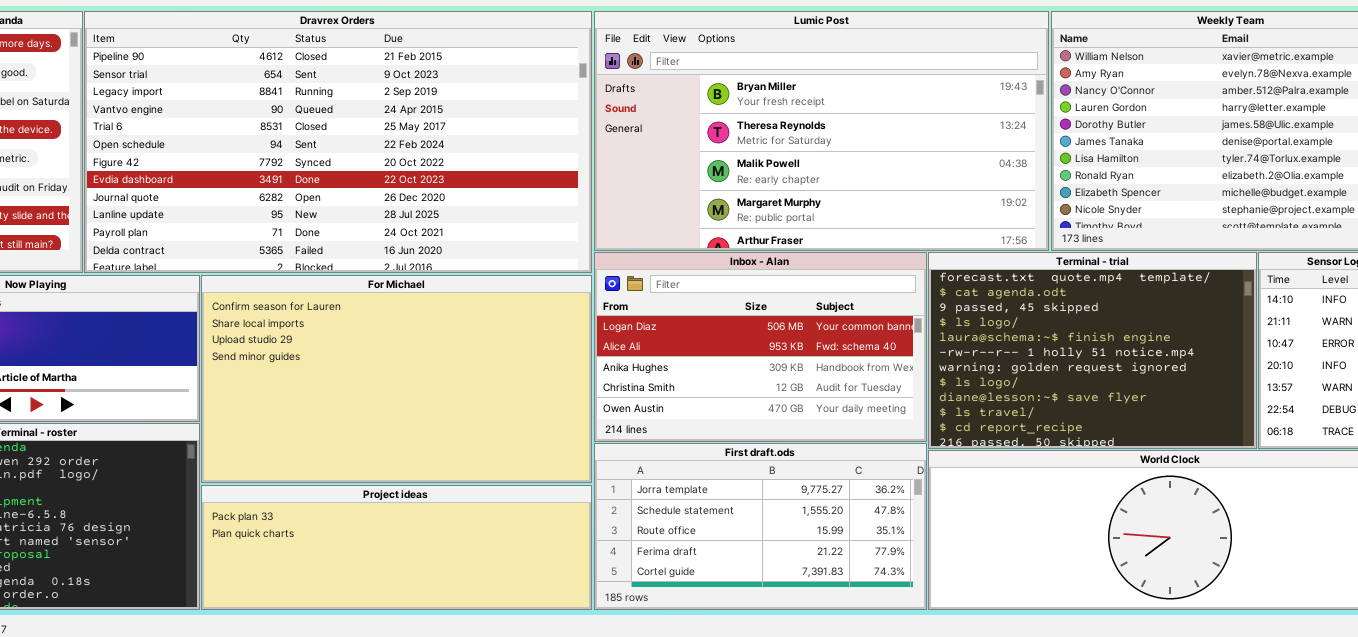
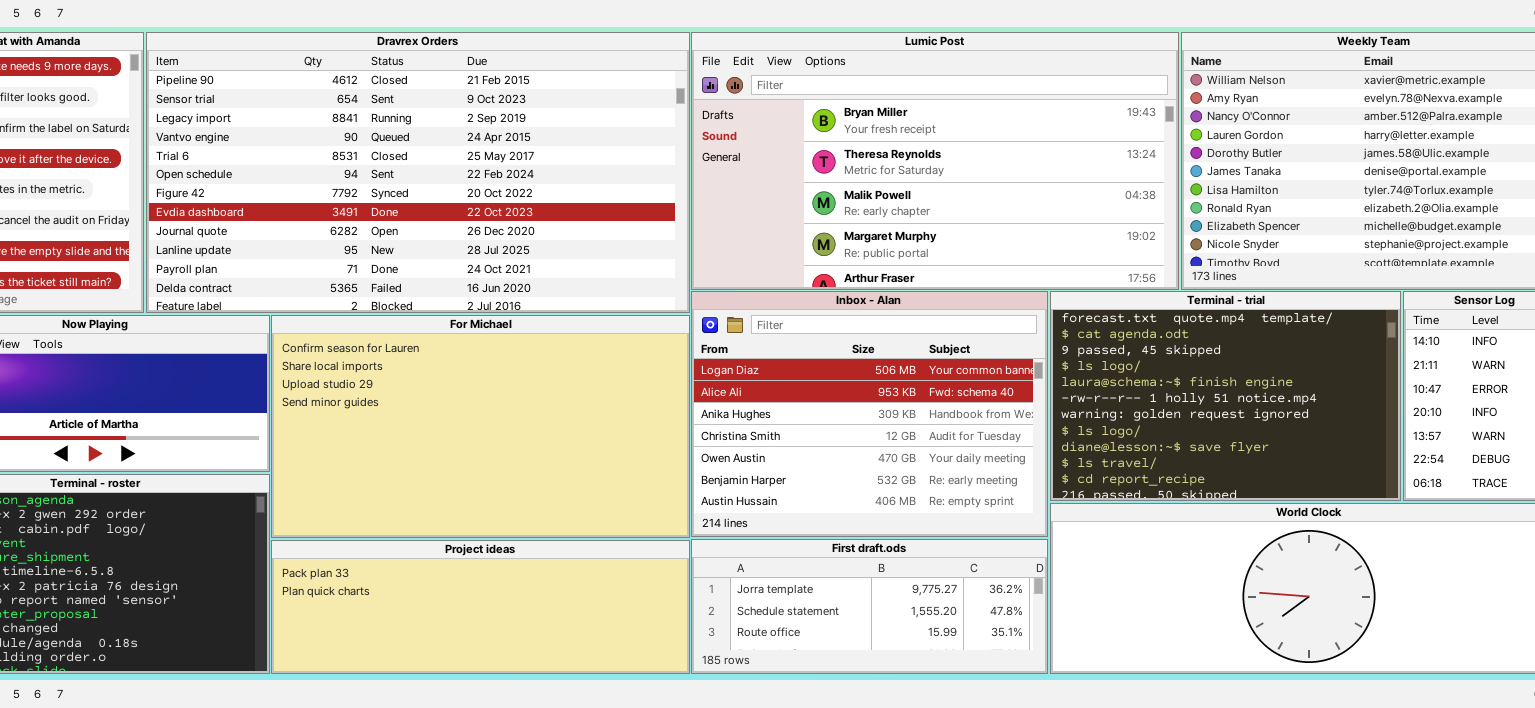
Inbox - Alan: [594,252,927,442] -> [691,291,1048,537], resized
First draft.ods: [594,443,927,610] -> [691,539,1048,674], resized

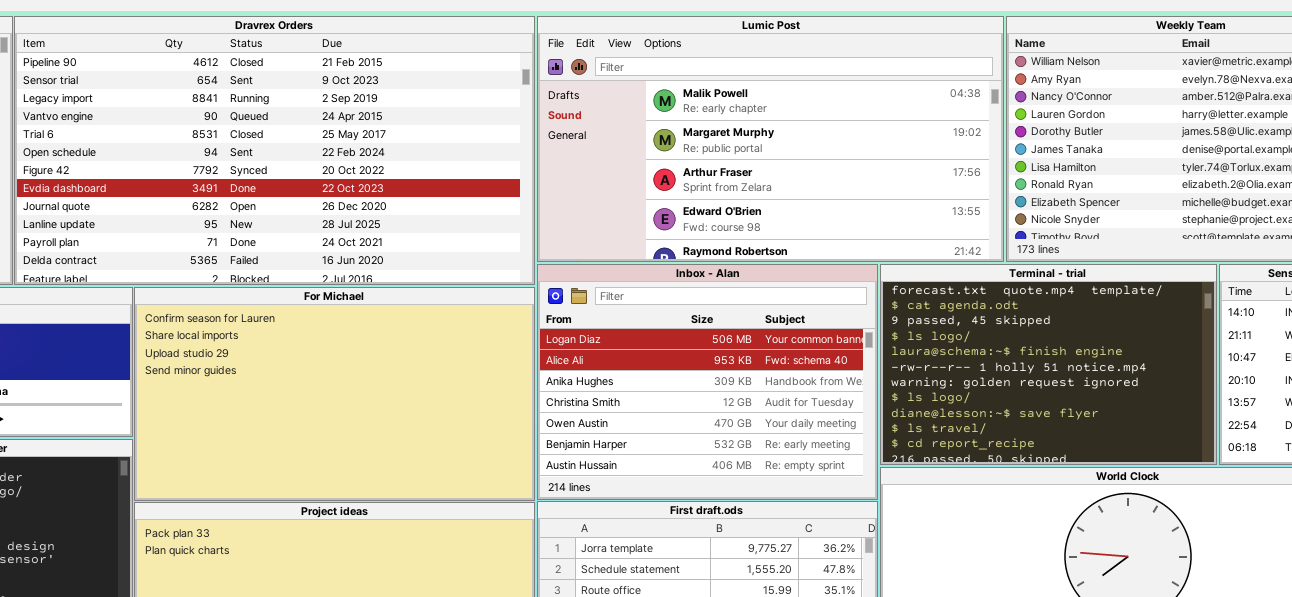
Lumic Post: [691,32,1179,290] -> [537,16,1004,262], scrolled down 2 rows

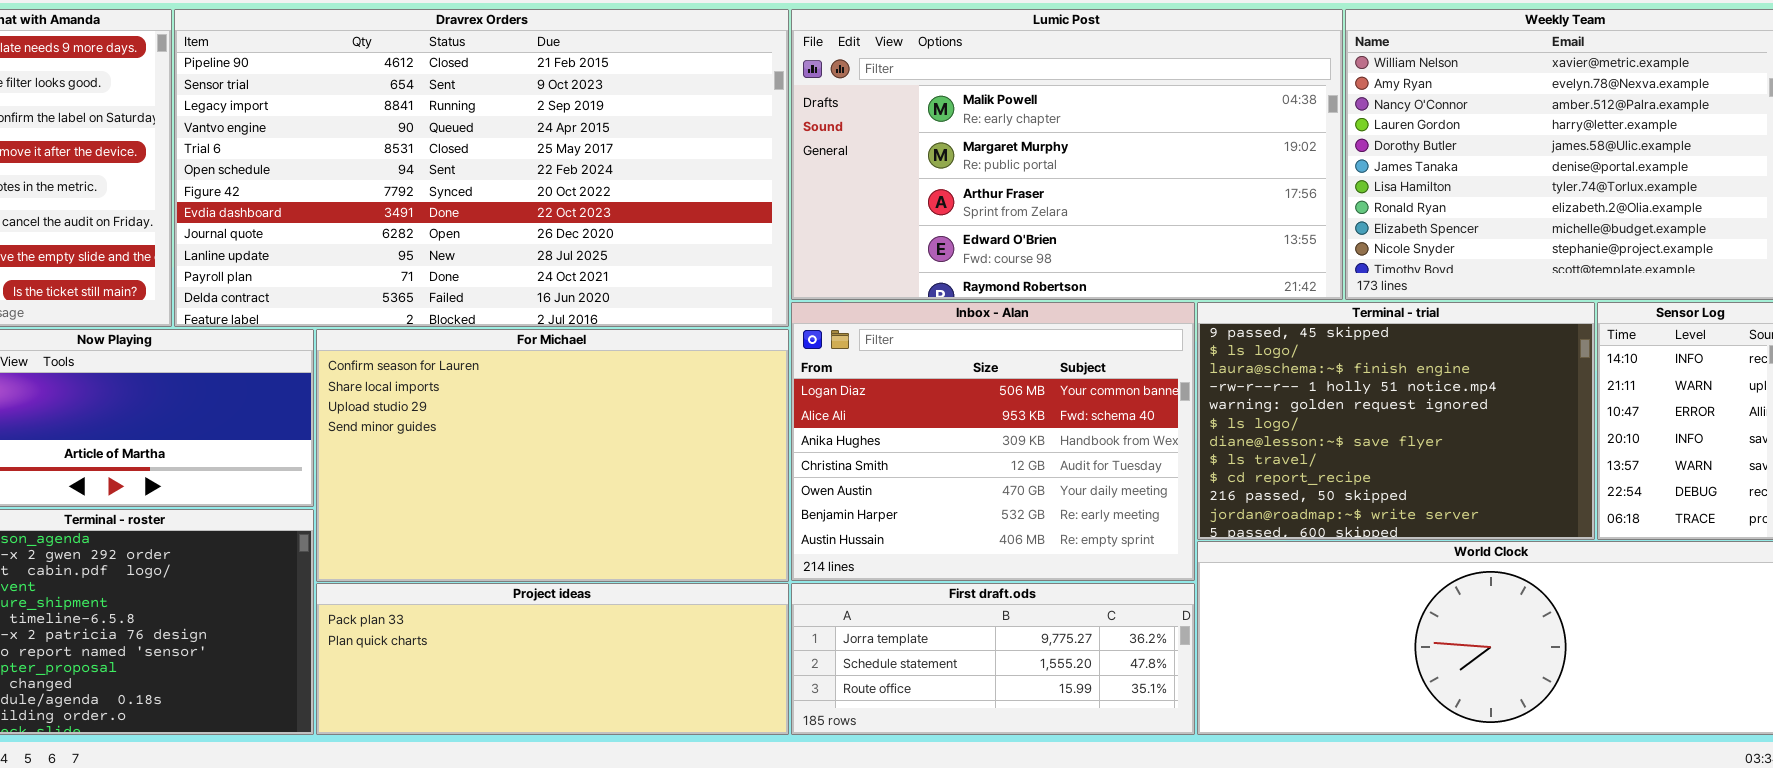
Terminal - trial: [880,264,1217,465] -> [1197,302,1595,540], scrolled down 2 rows

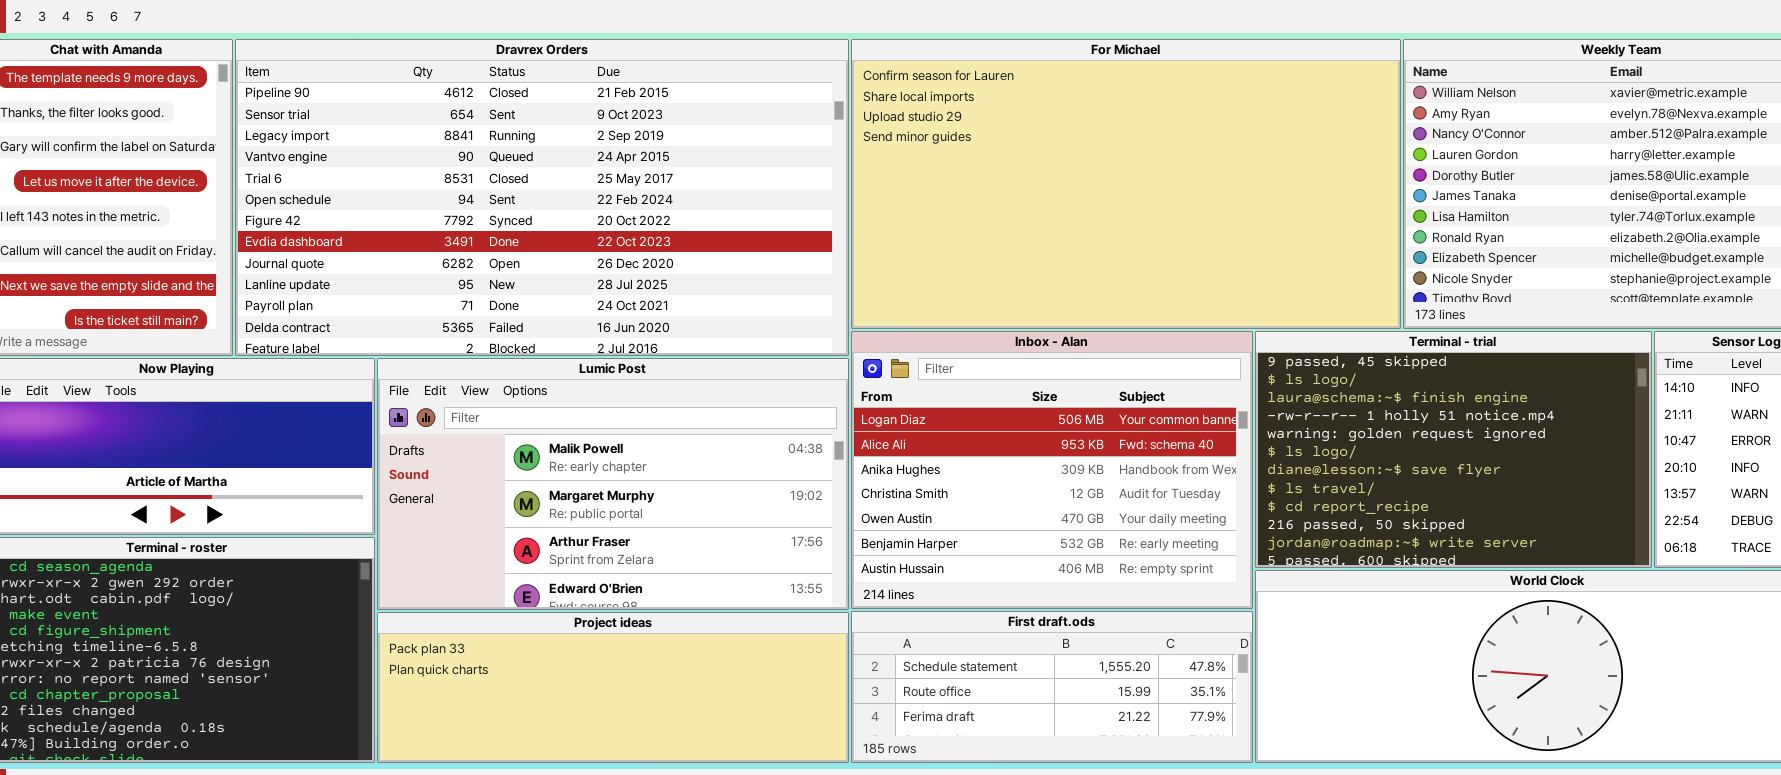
Lumic Post: [791,9,1343,300] -> [377,358,849,610], moved, resized
For Michael: [316,329,789,582] -> [851,39,1401,329], moved, resized
First draft.ods: [791,583,1195,735] -> [851,611,1253,763], scrolled down 1 row

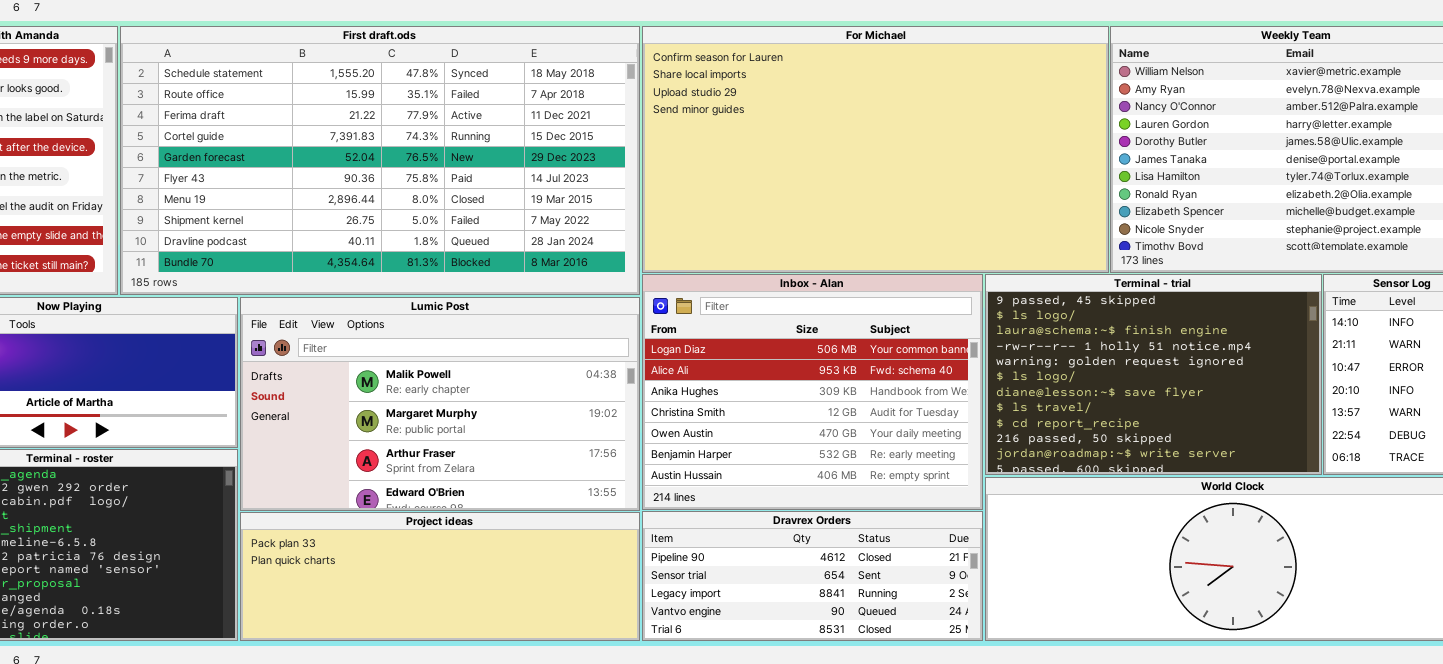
Dravrex Orders: [235,39,849,356] -> [642,511,983,641], moved, resized
First draft.ods: [851,611,1253,763] -> [120,26,640,295], moved, resized

